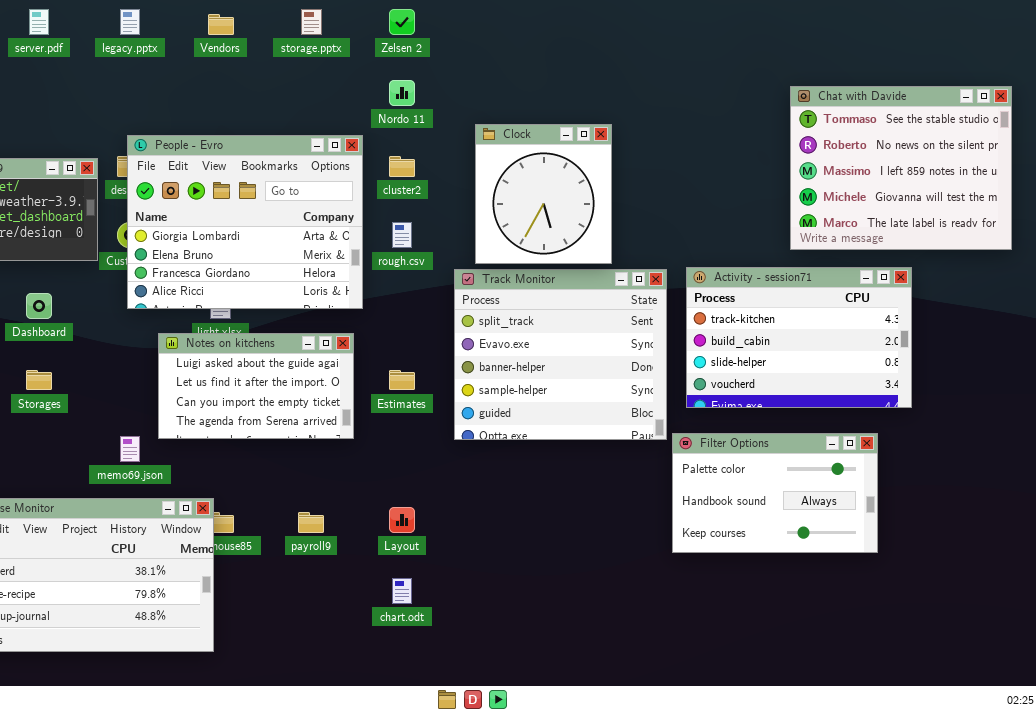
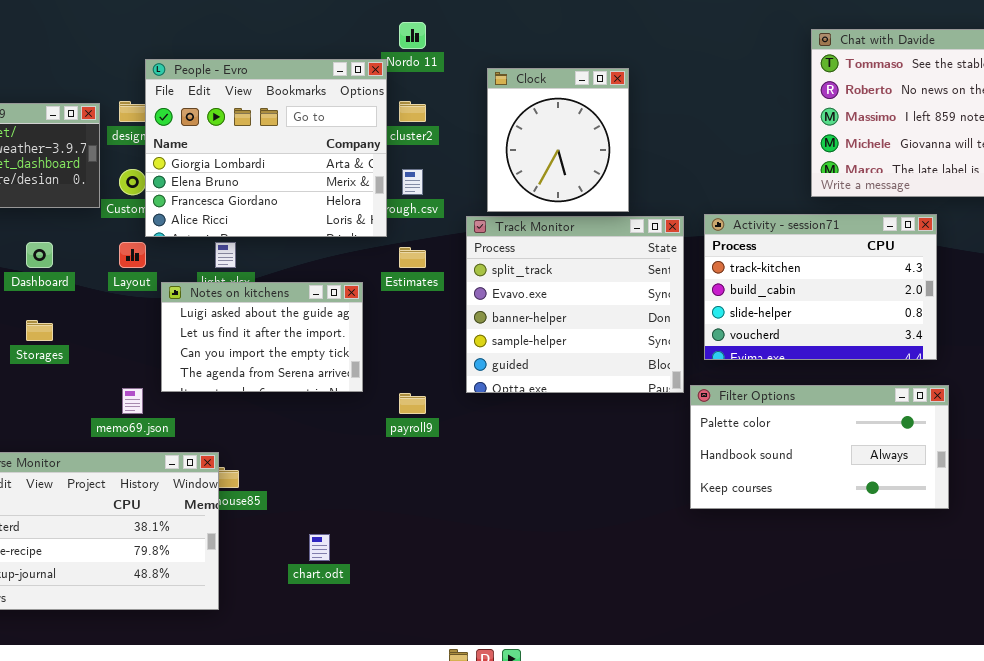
People - Evro: [127,135,363,309] -> [145,59,387,237], moved
Estimates: [389,370,415,390] -> [399,247,426,268], moved
Filter Options: [672,433,878,553] -> [690,385,949,509], resized
Layout: [389,507,415,533] -> [119,242,146,268], moved
payroll9: [298,512,324,533] -> [399,393,426,414], moved
chart.odt: [392,578,412,604] -> [309,534,330,561], moved

